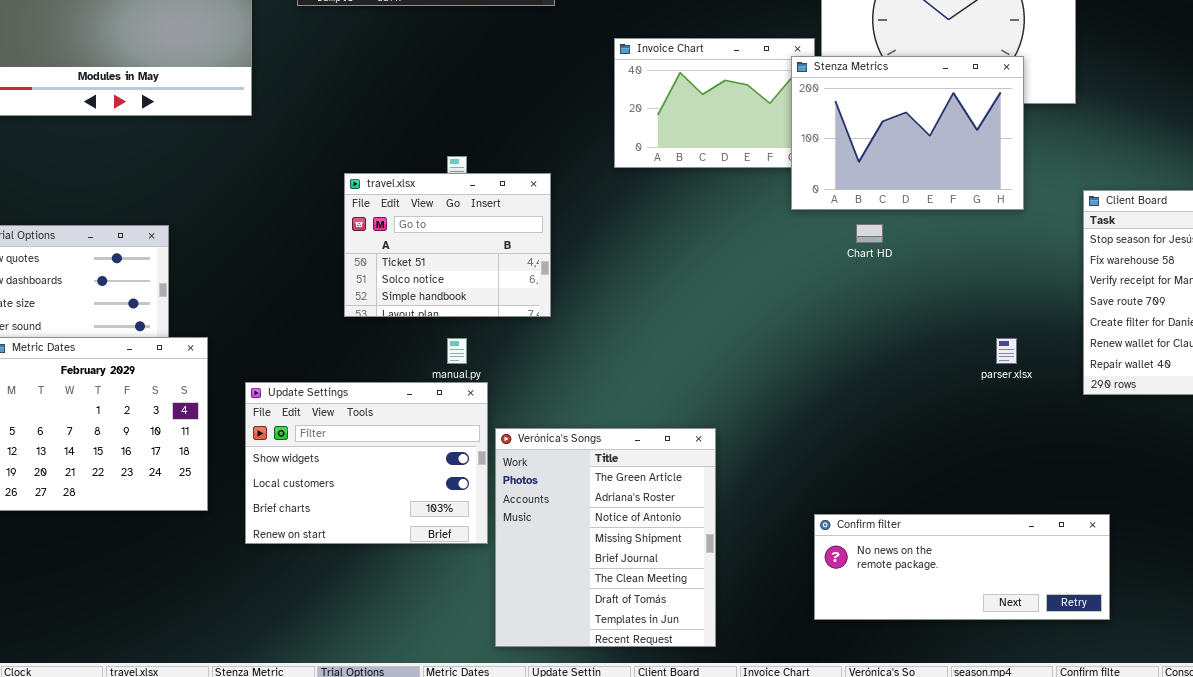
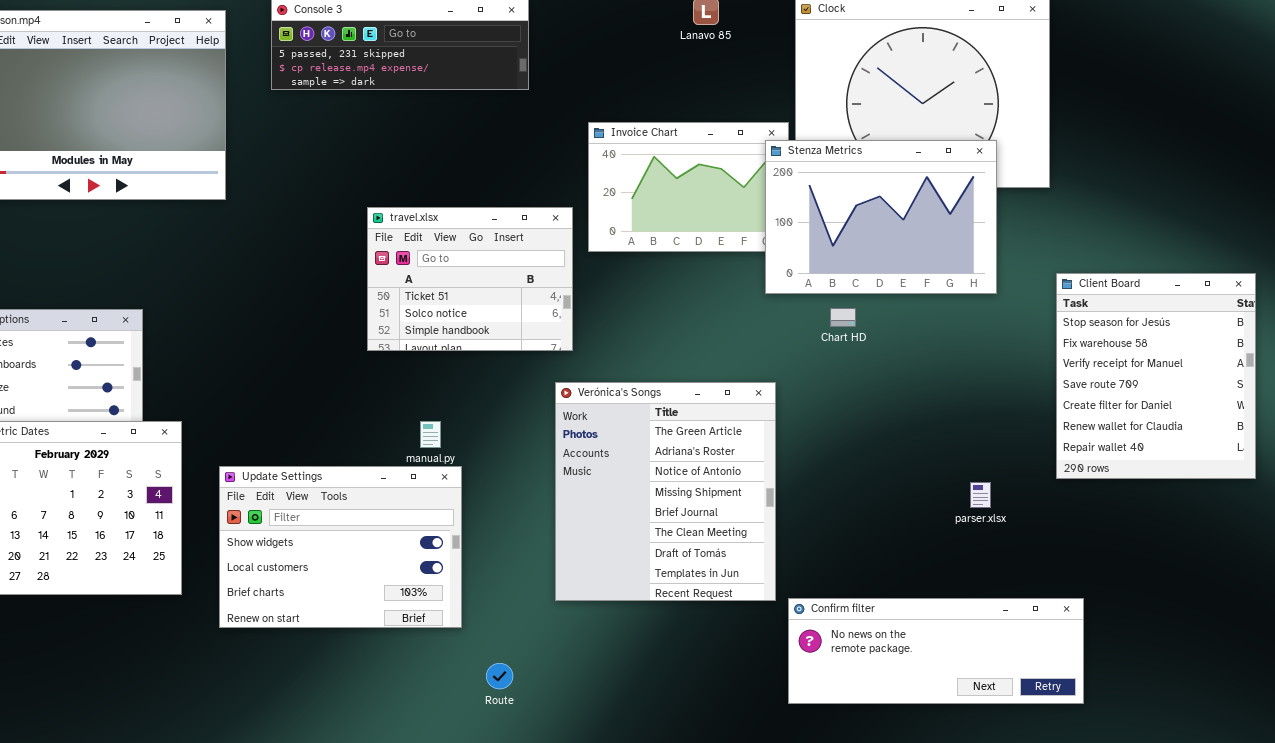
travel.xlsx: [344,173,551,317] -> [367,207,573,351], moved
parser.xlsx: [996,338,1017,364] -> [970,482,991,508], moved
Verónica's Songs: [495,428,716,647] -> [555,382,776,601], moved

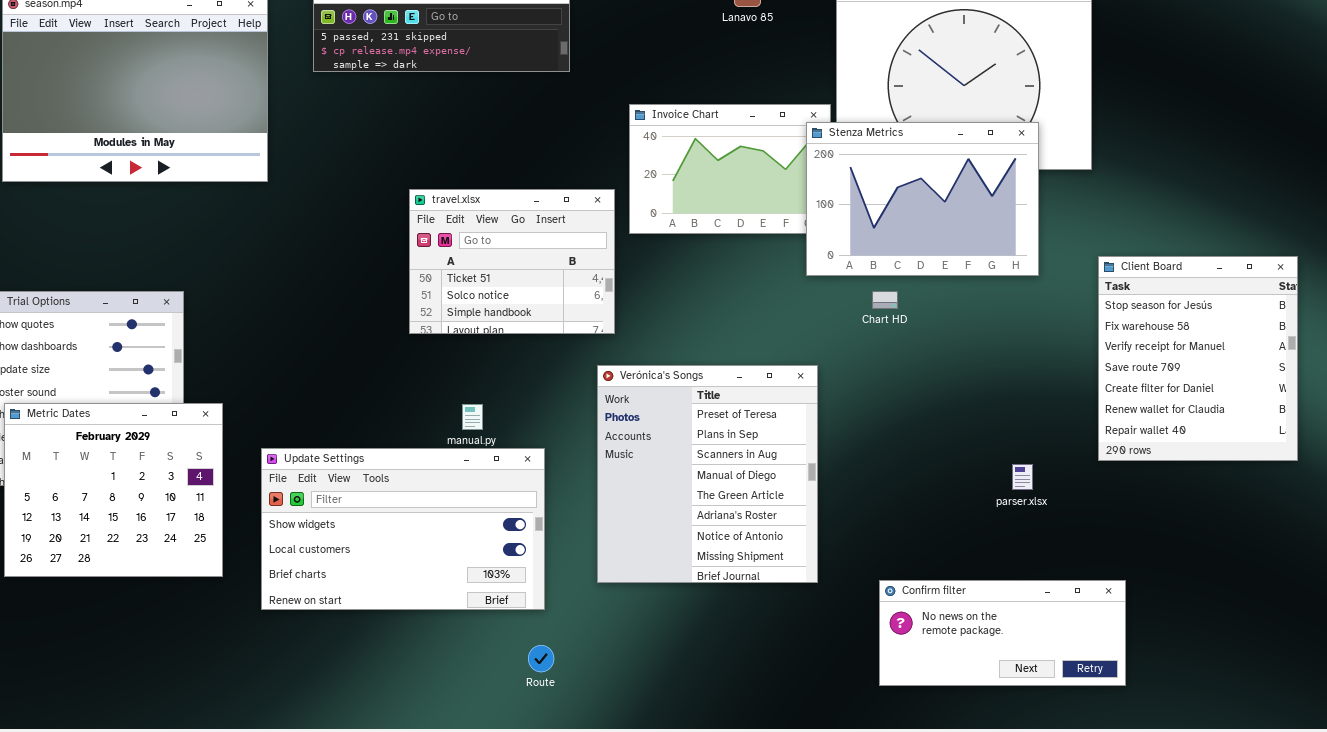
Verónica's Songs: [555,382,776,601] -> [597,365,818,583], scrolled up 4 rows
Update Settings: [219,466,462,628] -> [261,448,545,610], resized
Confirm filter: [788,598,1084,704] -> [879,580,1126,686], resized

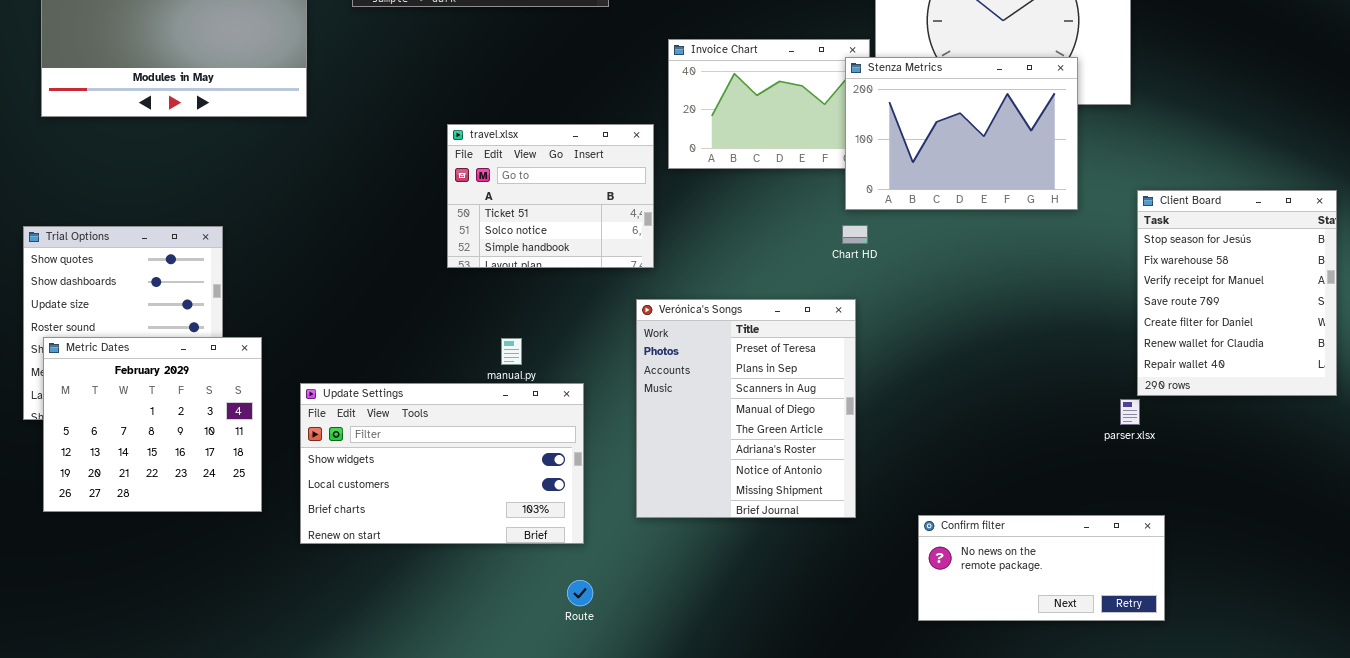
Chart HD: [872,291,898,309] -> [842,225,868,244], moved
parser.xlsx: [1012,464,1033,490] -> [1120,399,1140,425], moved

